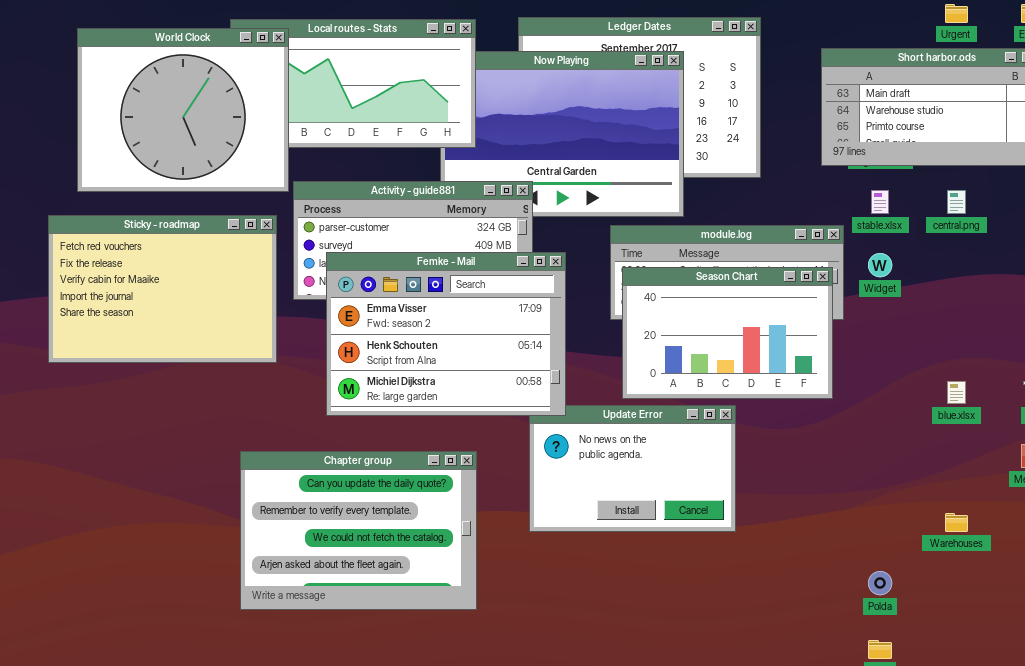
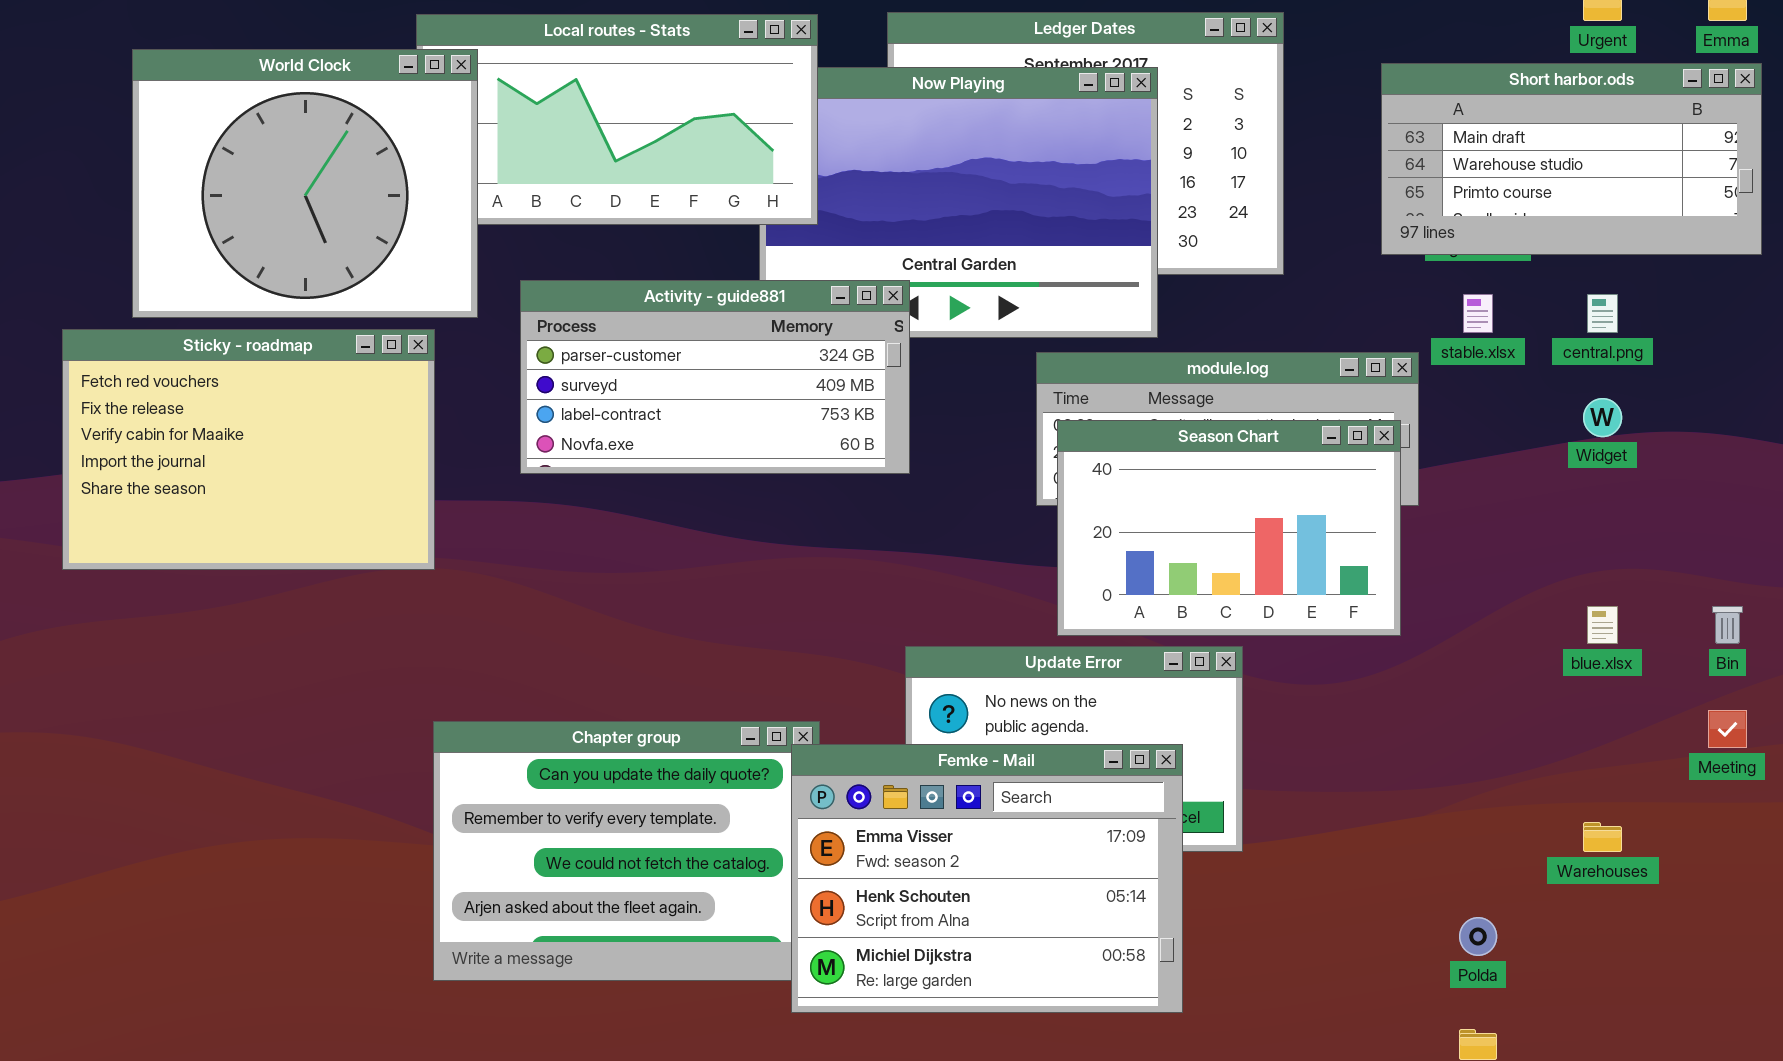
World Clock: [77,28,289,192] -> [132,49,478,318], moved
Sticky - roadmap: [48,215,277,363] -> [62,329,435,570], moved
Femke - Mail: [326,252,566,416] -> [791,744,1183,1013], moved
Widget: [868,253,892,277] -> [1583,398,1622,437], moved

